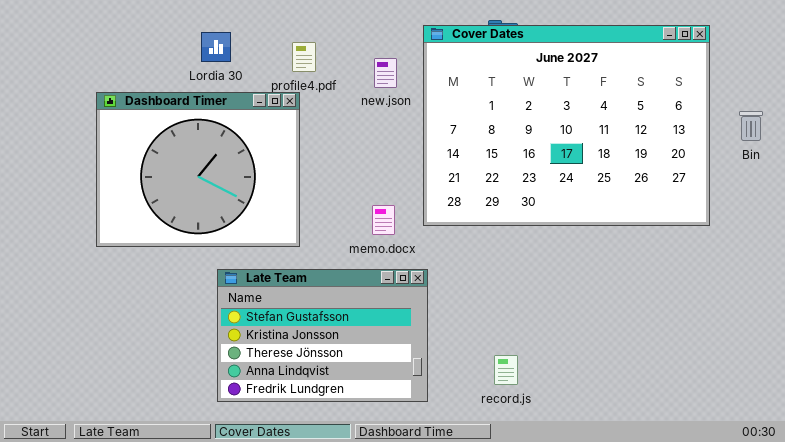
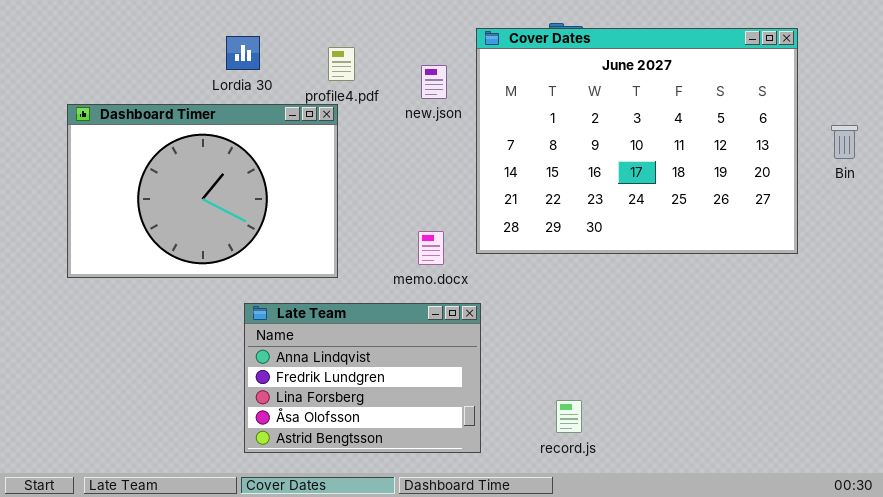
Dashboard Timer: [96,92,300,247] -> [67,104,338,278], resized
Late Team: [217,269,428,402] -> [244,303,481,453], scrolled down 3 rows

